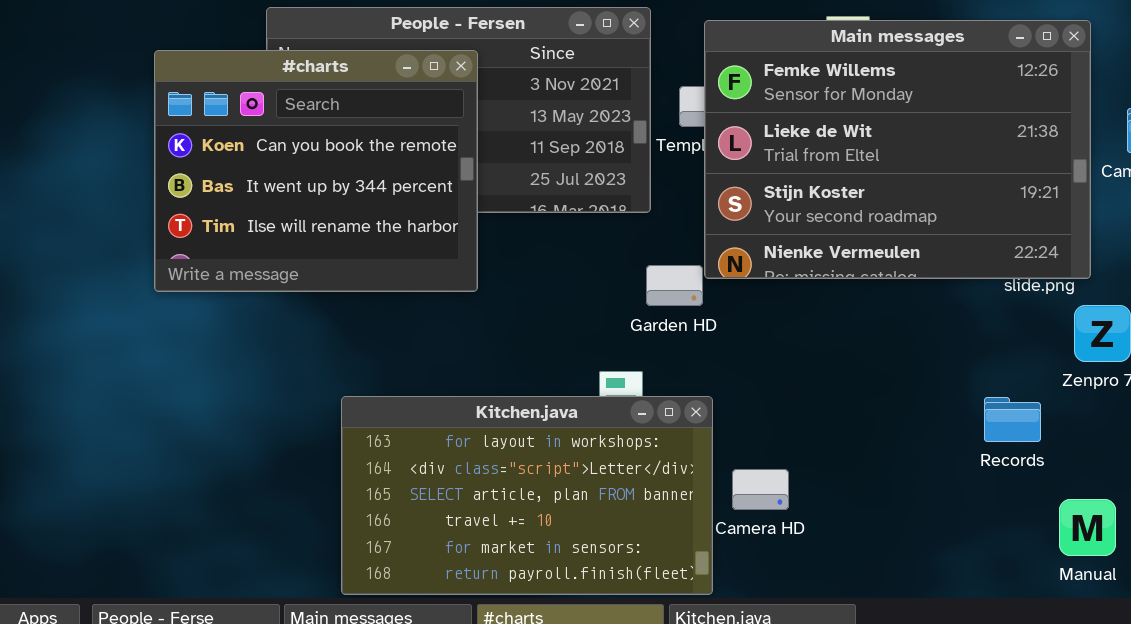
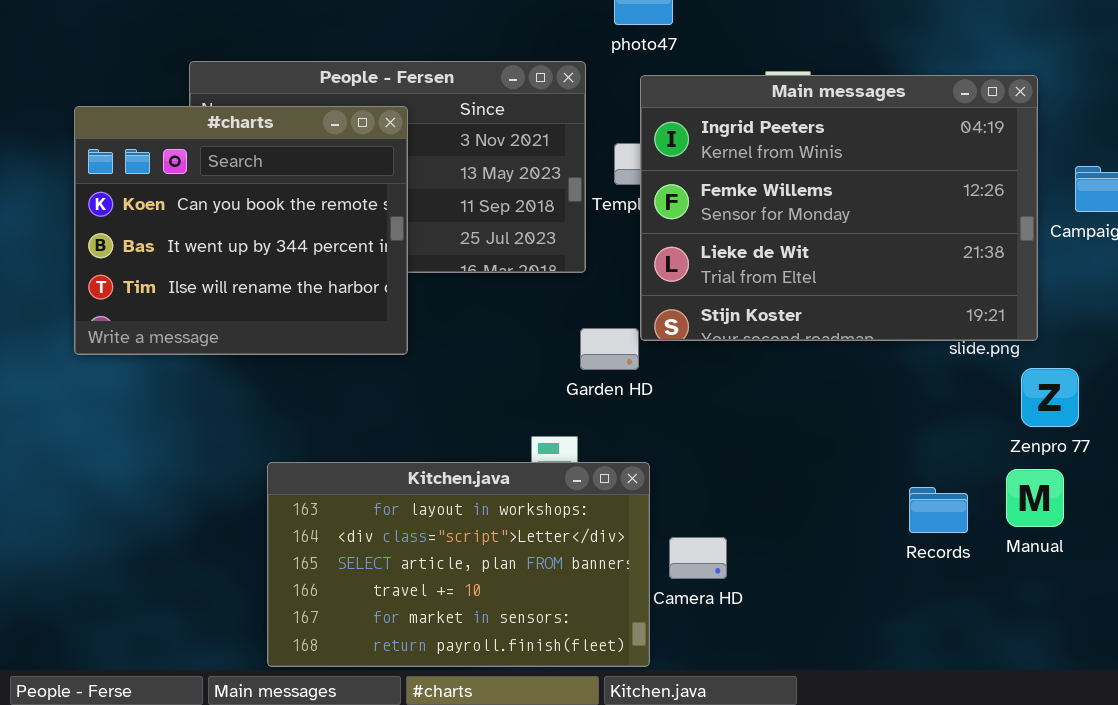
Main messages: [704,20,1091,279] -> [640,75,1038,341], scrolled up 1 row
Records: [984,397,1041,442] -> [909,487,968,533], moved
Manual: [1059,499,1116,556] -> [1006,469,1064,527], moved

